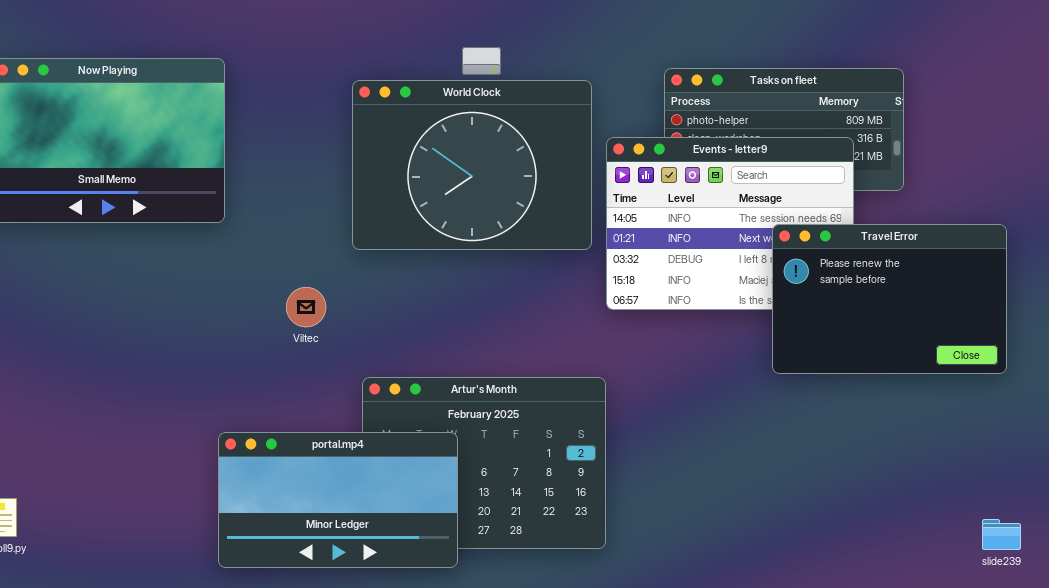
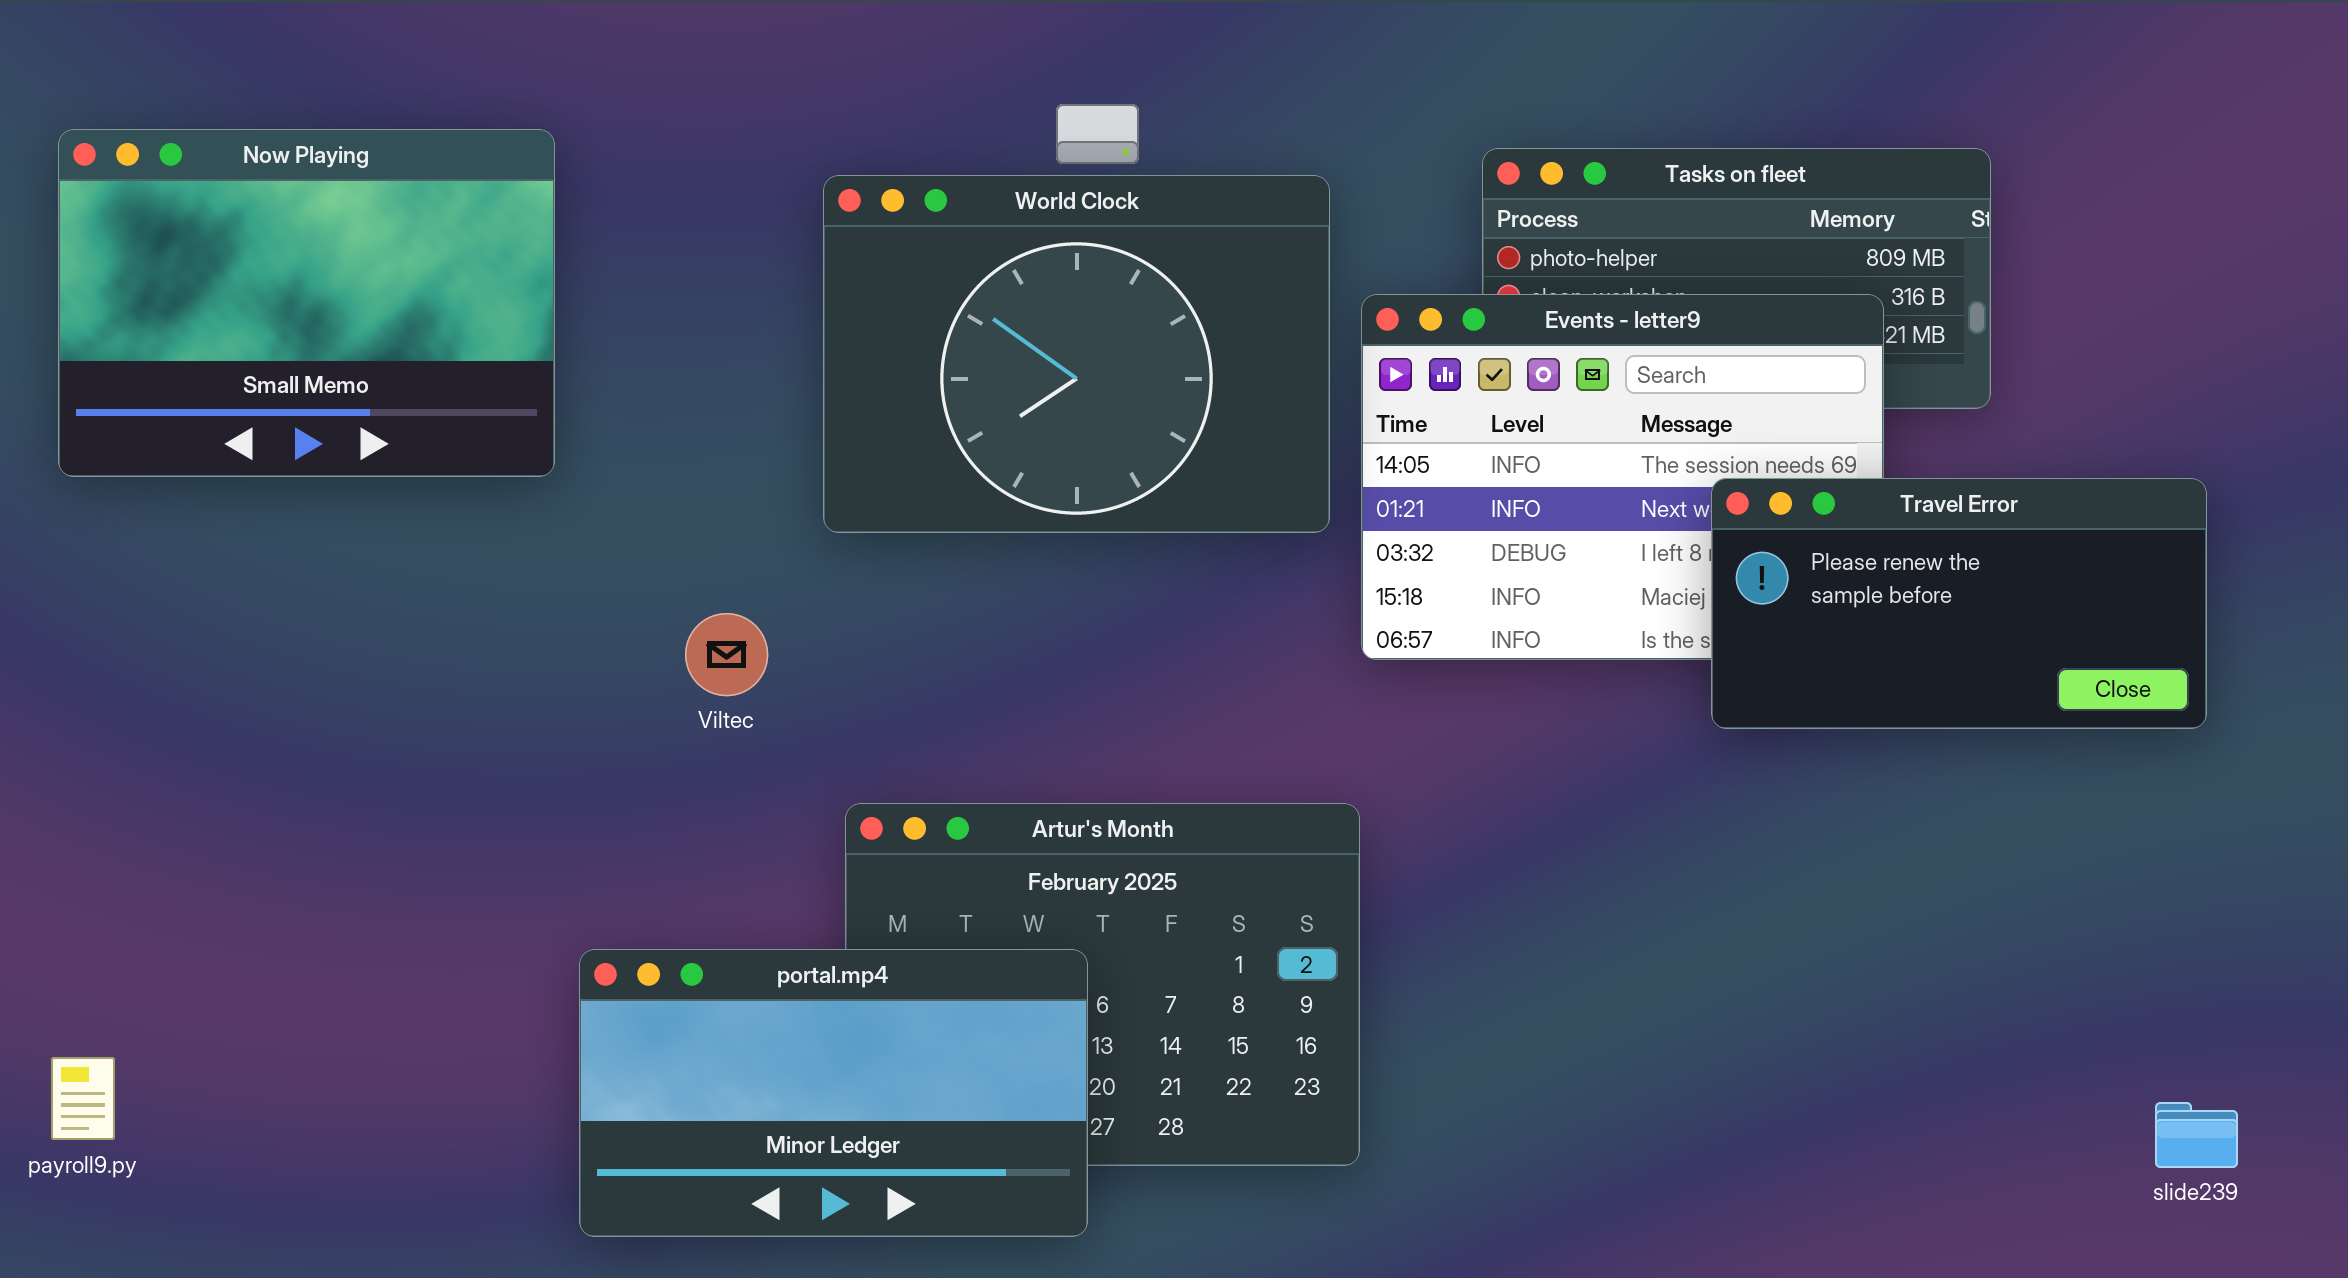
Travel Error: [772,224,1007,374] -> [1711,478,2207,729], resized
portal.mp4: [218,432,458,568] -> [579,949,1088,1237], moved

